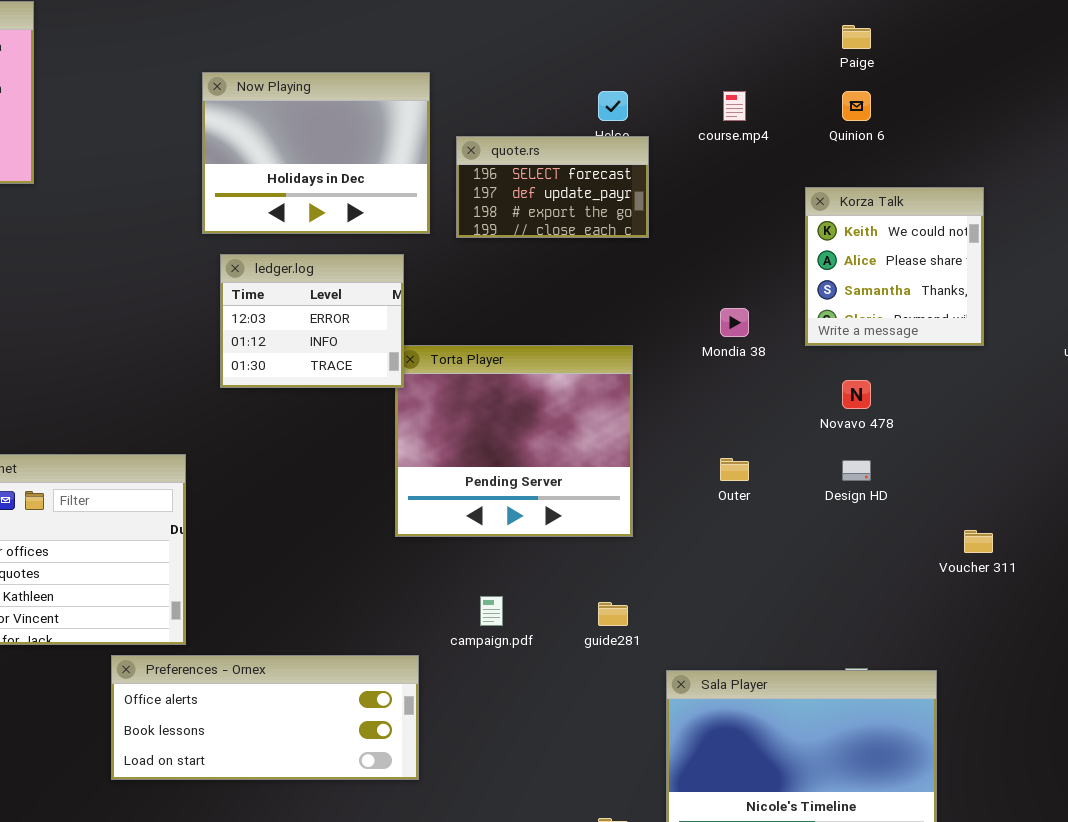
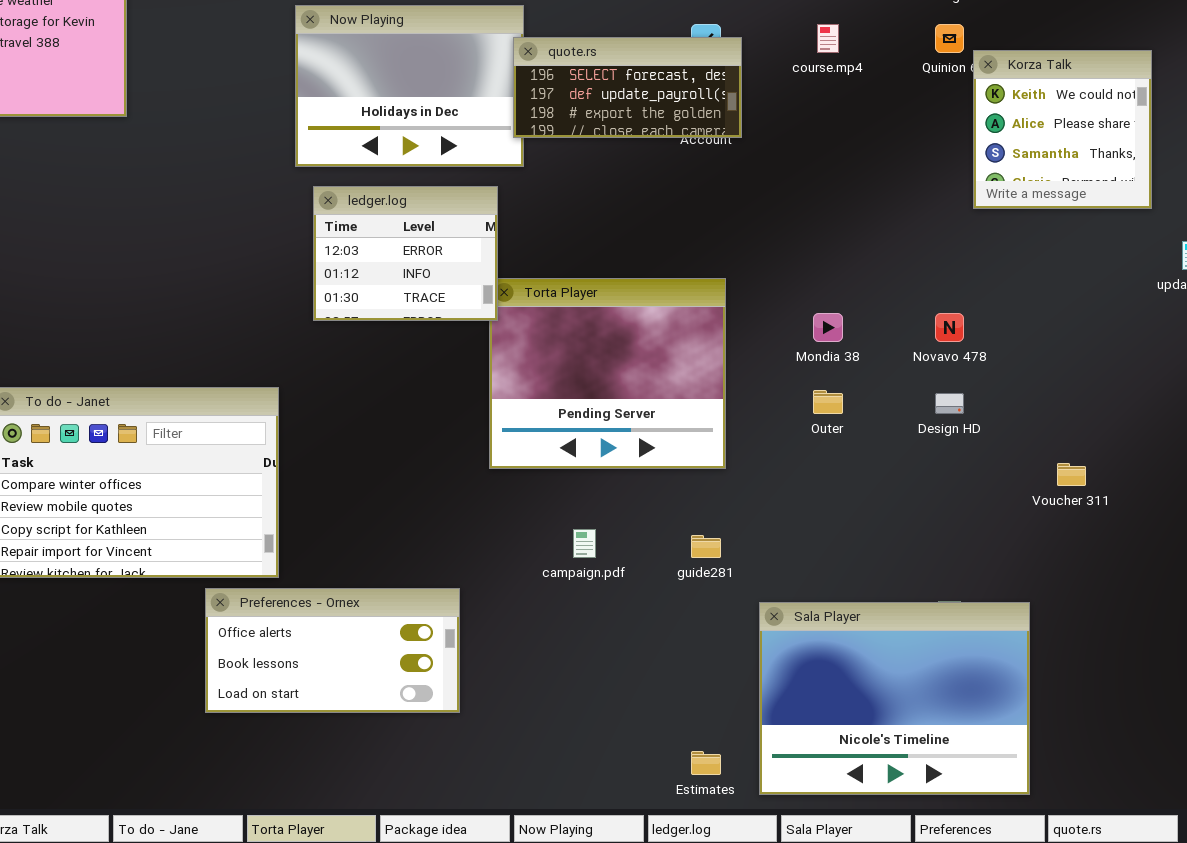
quote.rs: [456,136,649,238] -> [513,37,742,138], moved, resized
Korza Talk: [805,187,984,346] -> [973,50,1152,209], moved
Mondia 38: [720,308,749,337] -> [813,313,843,342], moved
Preferences - Ornex: [111,655,419,780] -> [205,588,460,713], resized

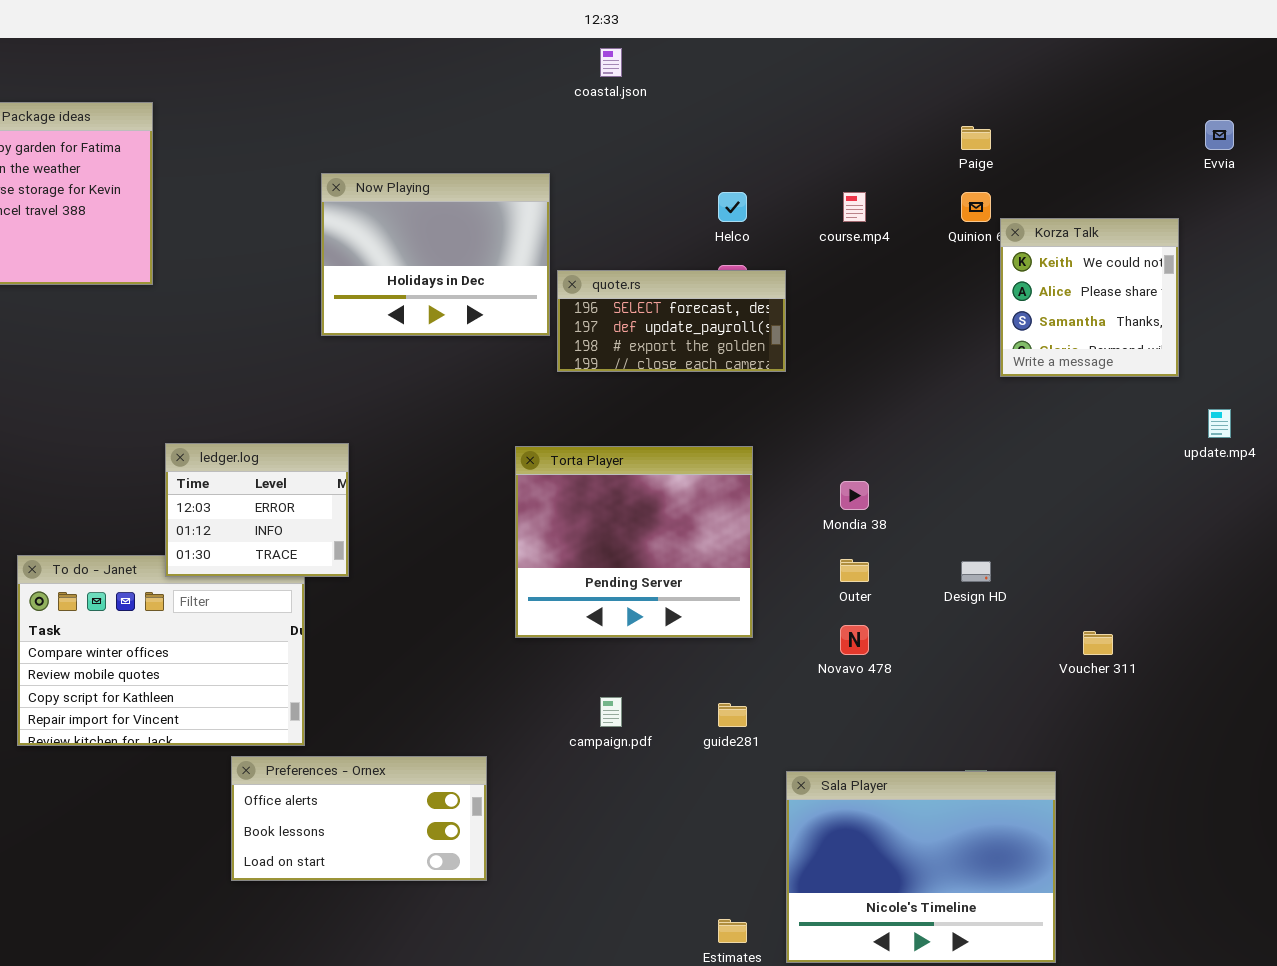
quote.rs: [513,37,742,138] -> [557,270,786,372], moved
ledger.log: [313,186,498,321] -> [165,443,349,577], moved
Novavo 478: [935,313,964,342] -> [840,625,869,655], moved

